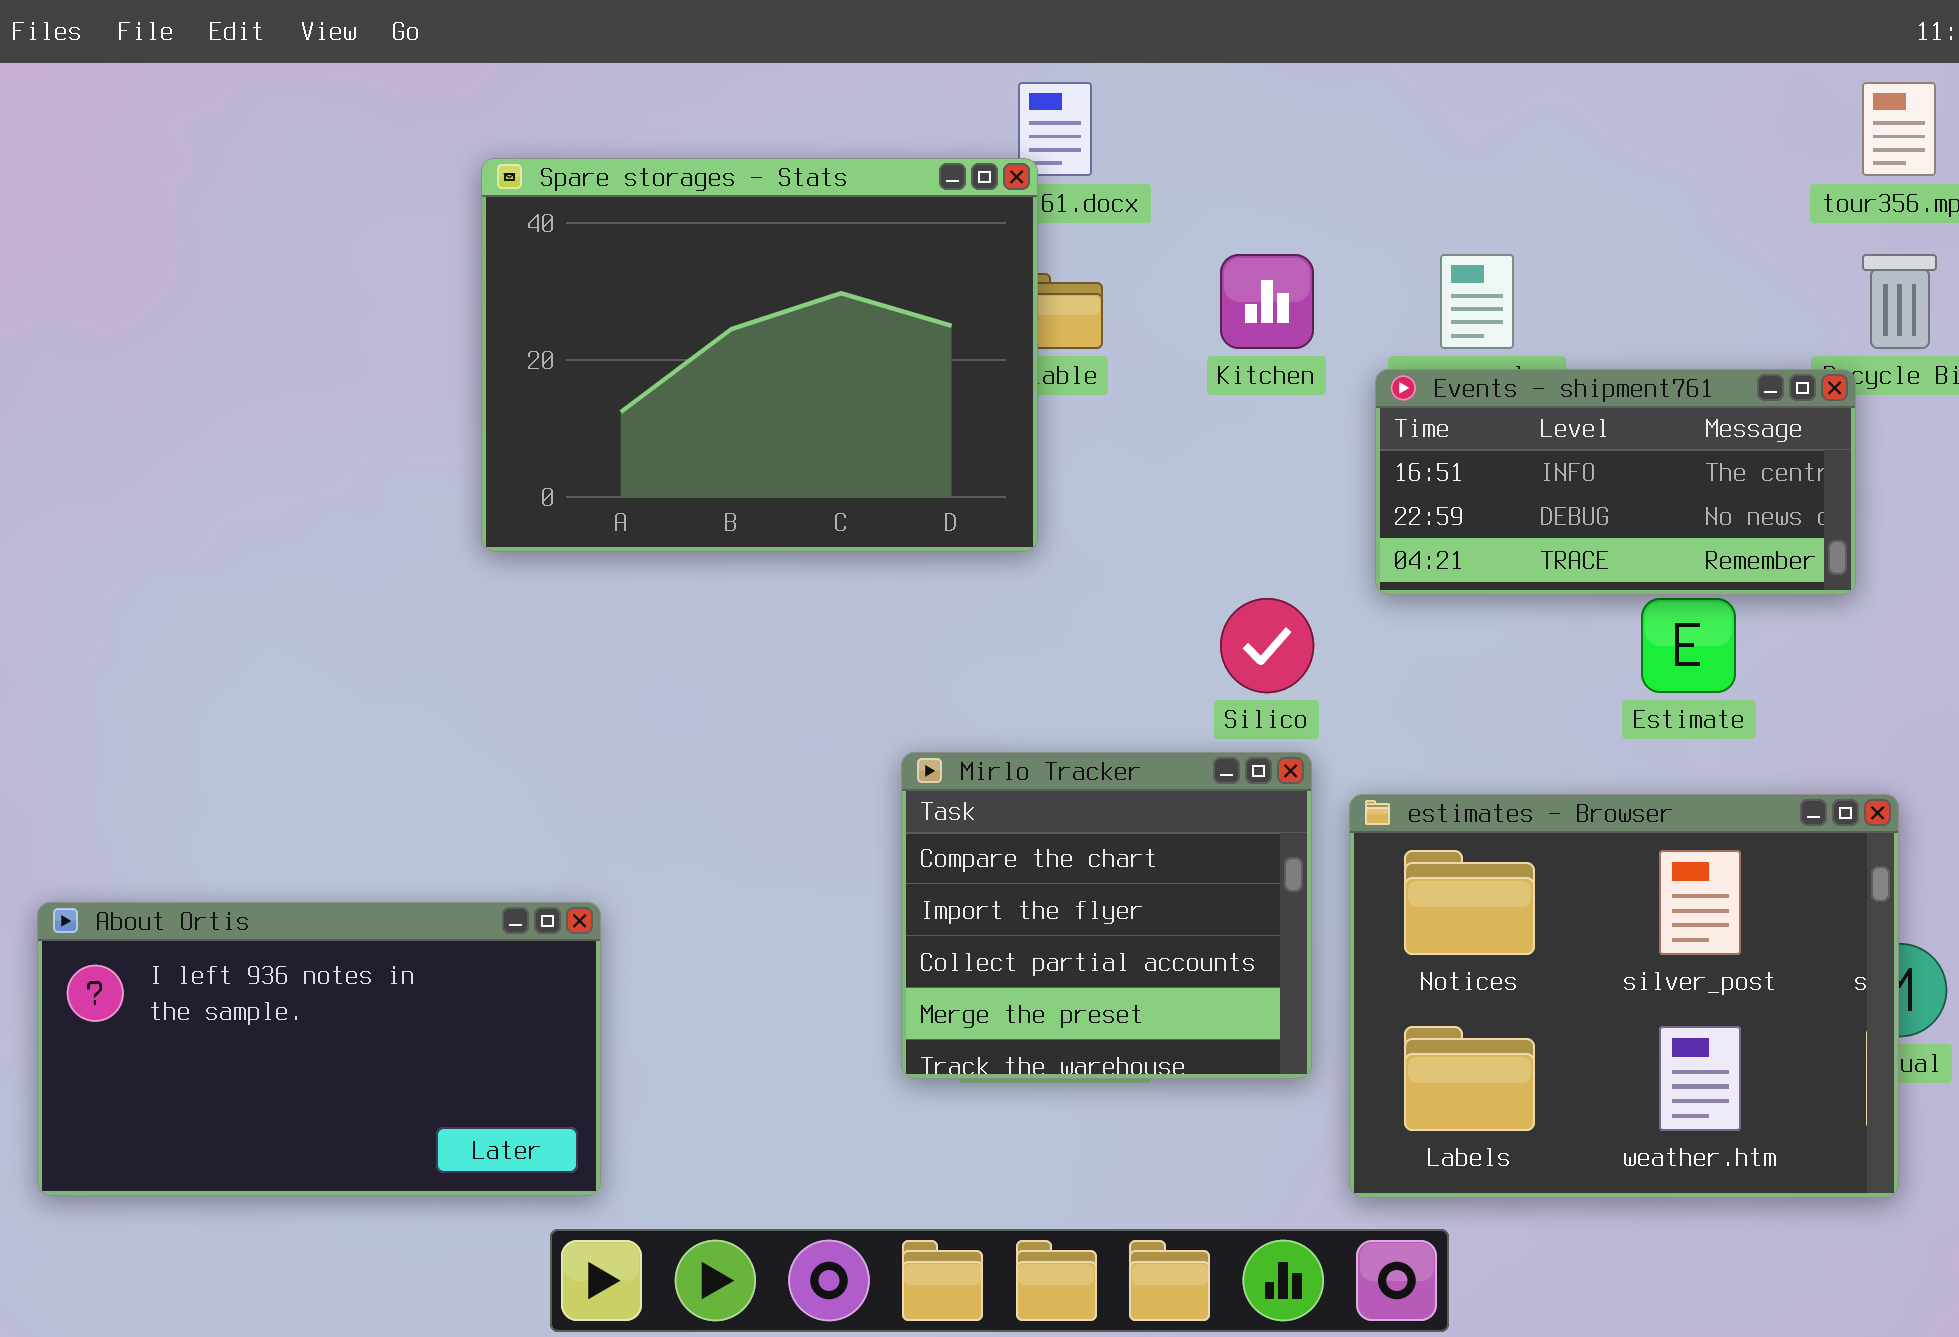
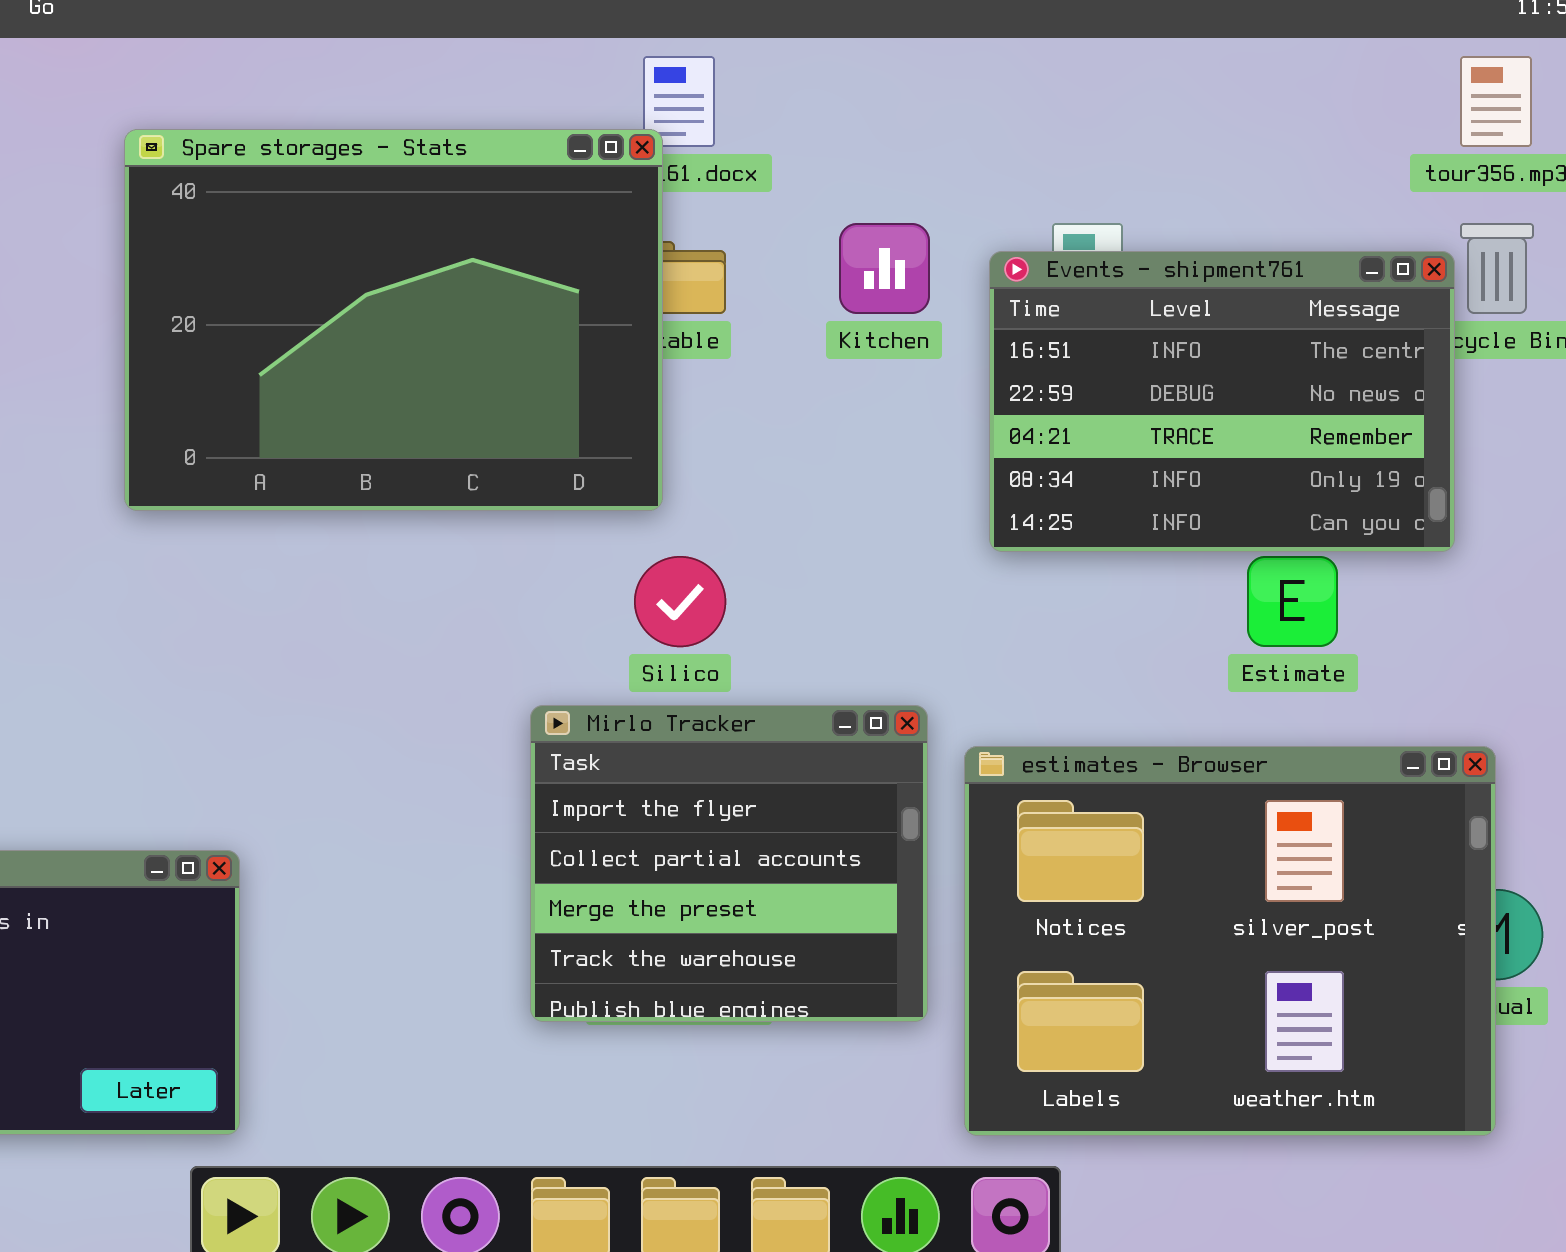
Events - shipment761: [1375,369,1856,595] -> [989,251,1455,552], resized
Silico: [1220,598,1314,693] -> [634,556,726,647], moved
Mirlo Tracker: [901,752,1312,1079] -> [530,705,928,1022], scrolled down 1 row

